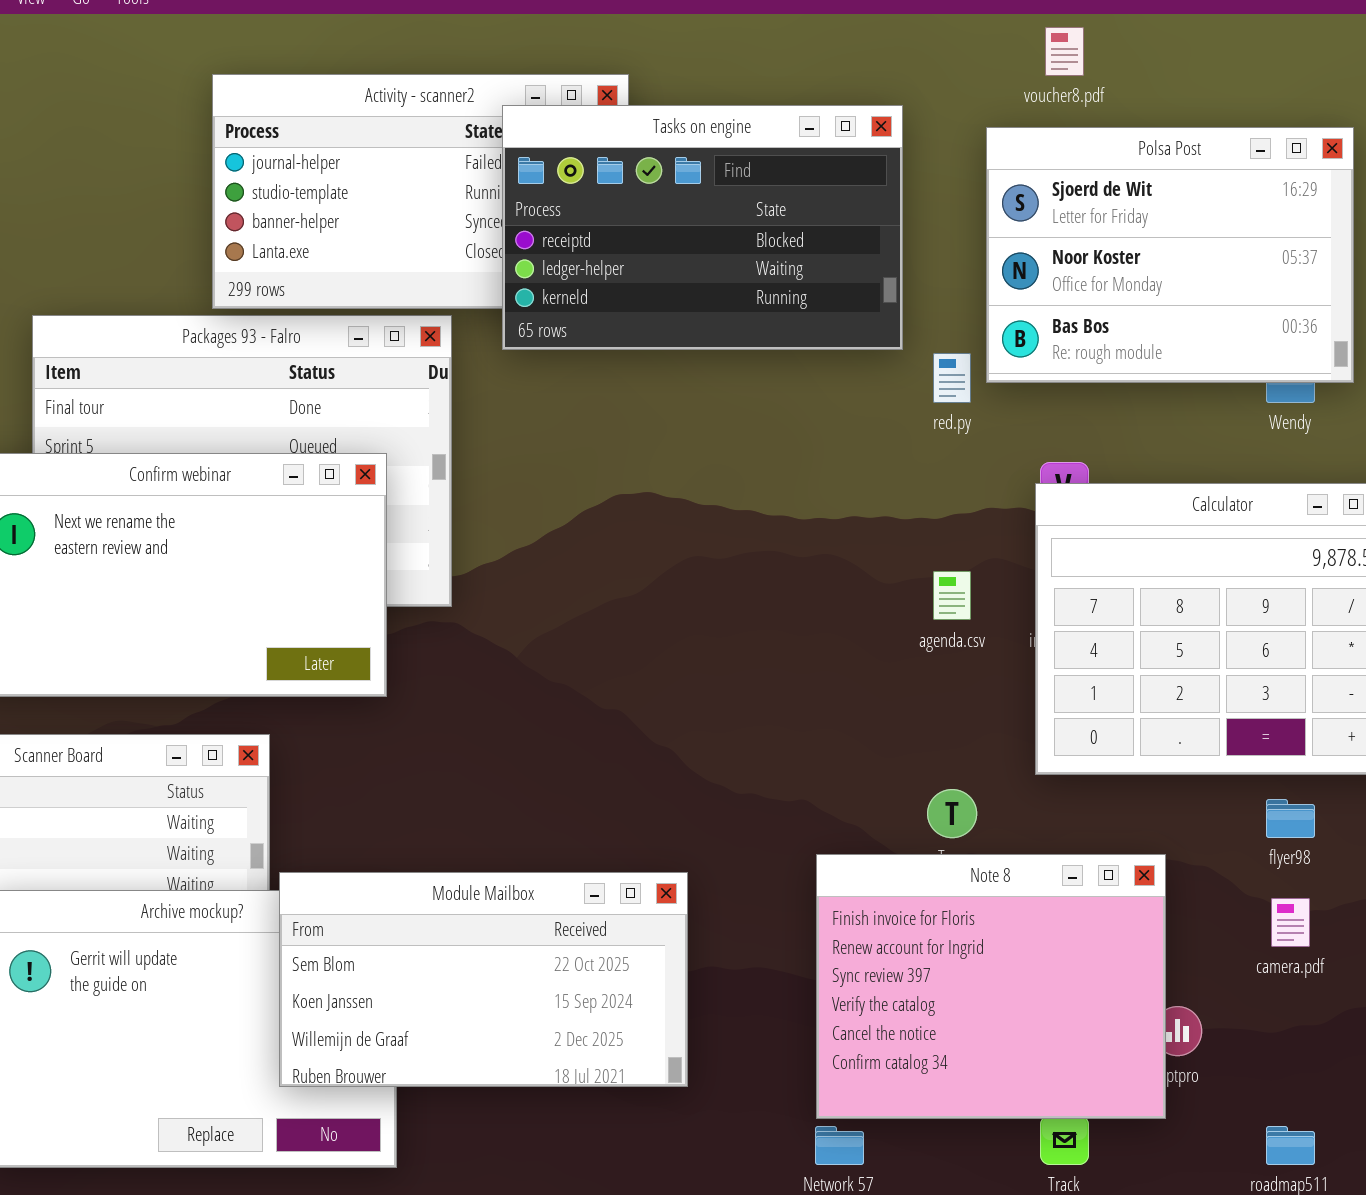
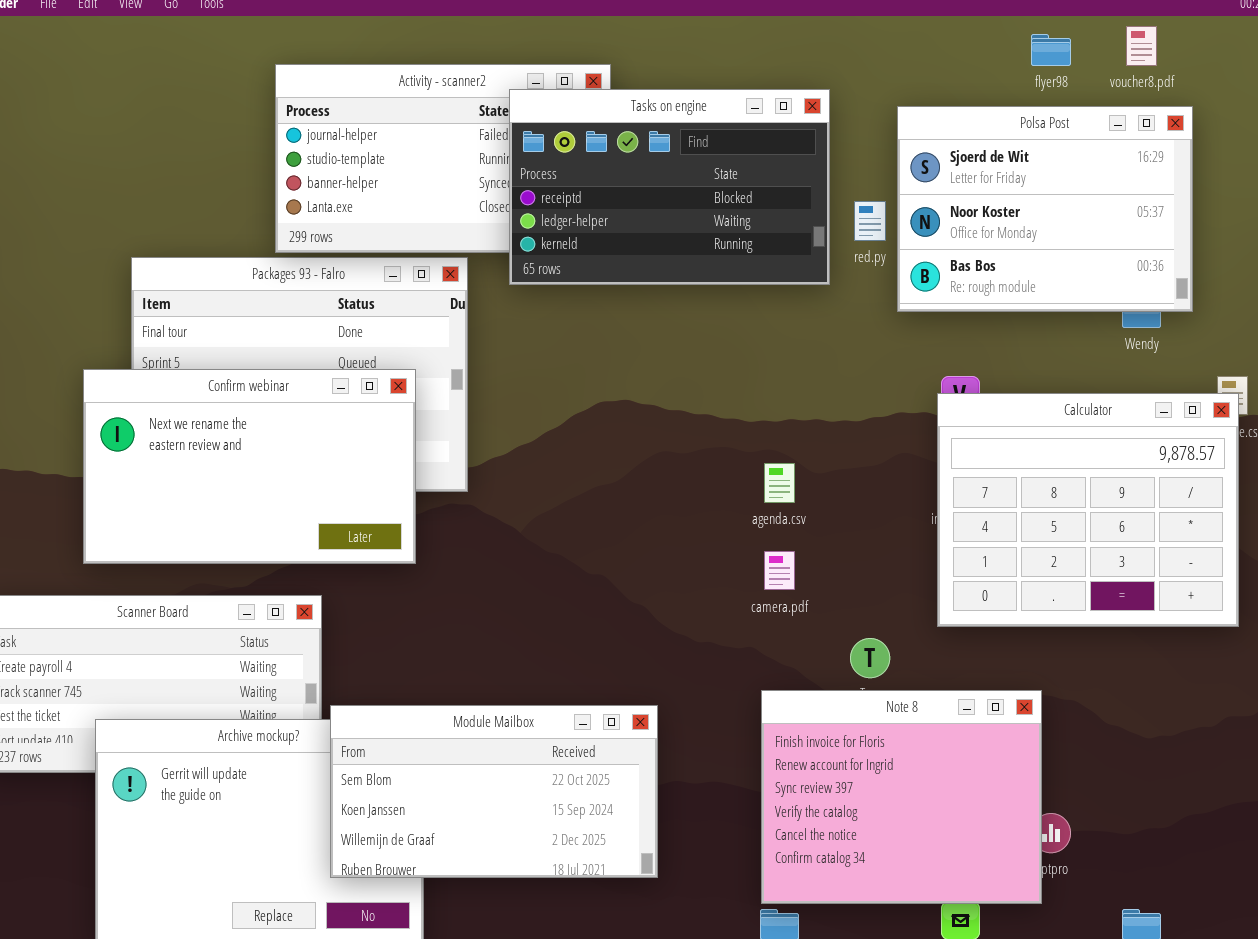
voucher8.pdf: [1045,27,1084,76] -> [1126,26,1157,66], moved
red.py: [933,353,971,403] -> [854,201,886,241], moved
agenda.csv: [933,571,971,620] -> [764,463,795,503], moved
flyer98: [1266,799,1315,838] -> [1031,34,1071,66], moved
camera.pdf: [1271,898,1310,947] -> [764,551,795,590], moved

